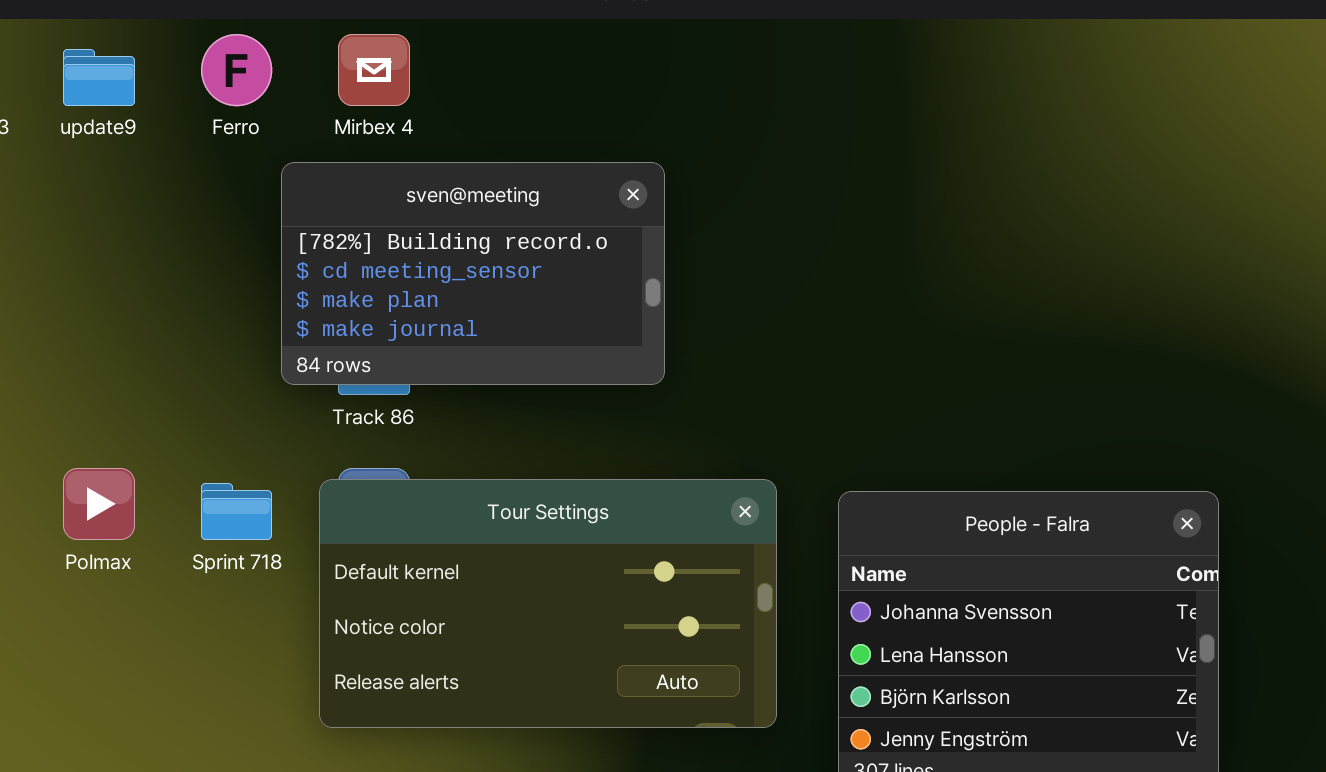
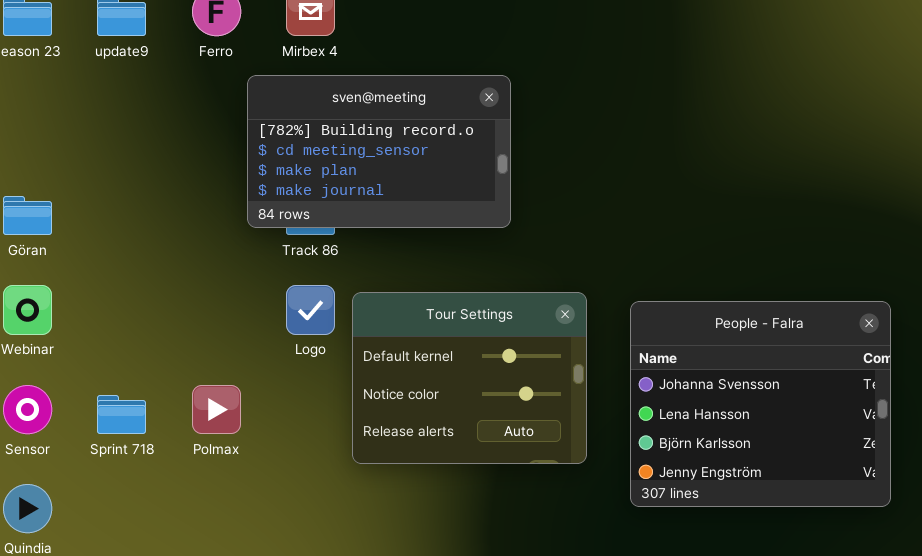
Polmax: [63,468,135,540] -> [192,385,241,434], moved
Tour Settings: [319,479,777,728] -> [352,292,587,464], resized
Sprint 718: [201,483,272,540] -> [97,395,146,434], moved

